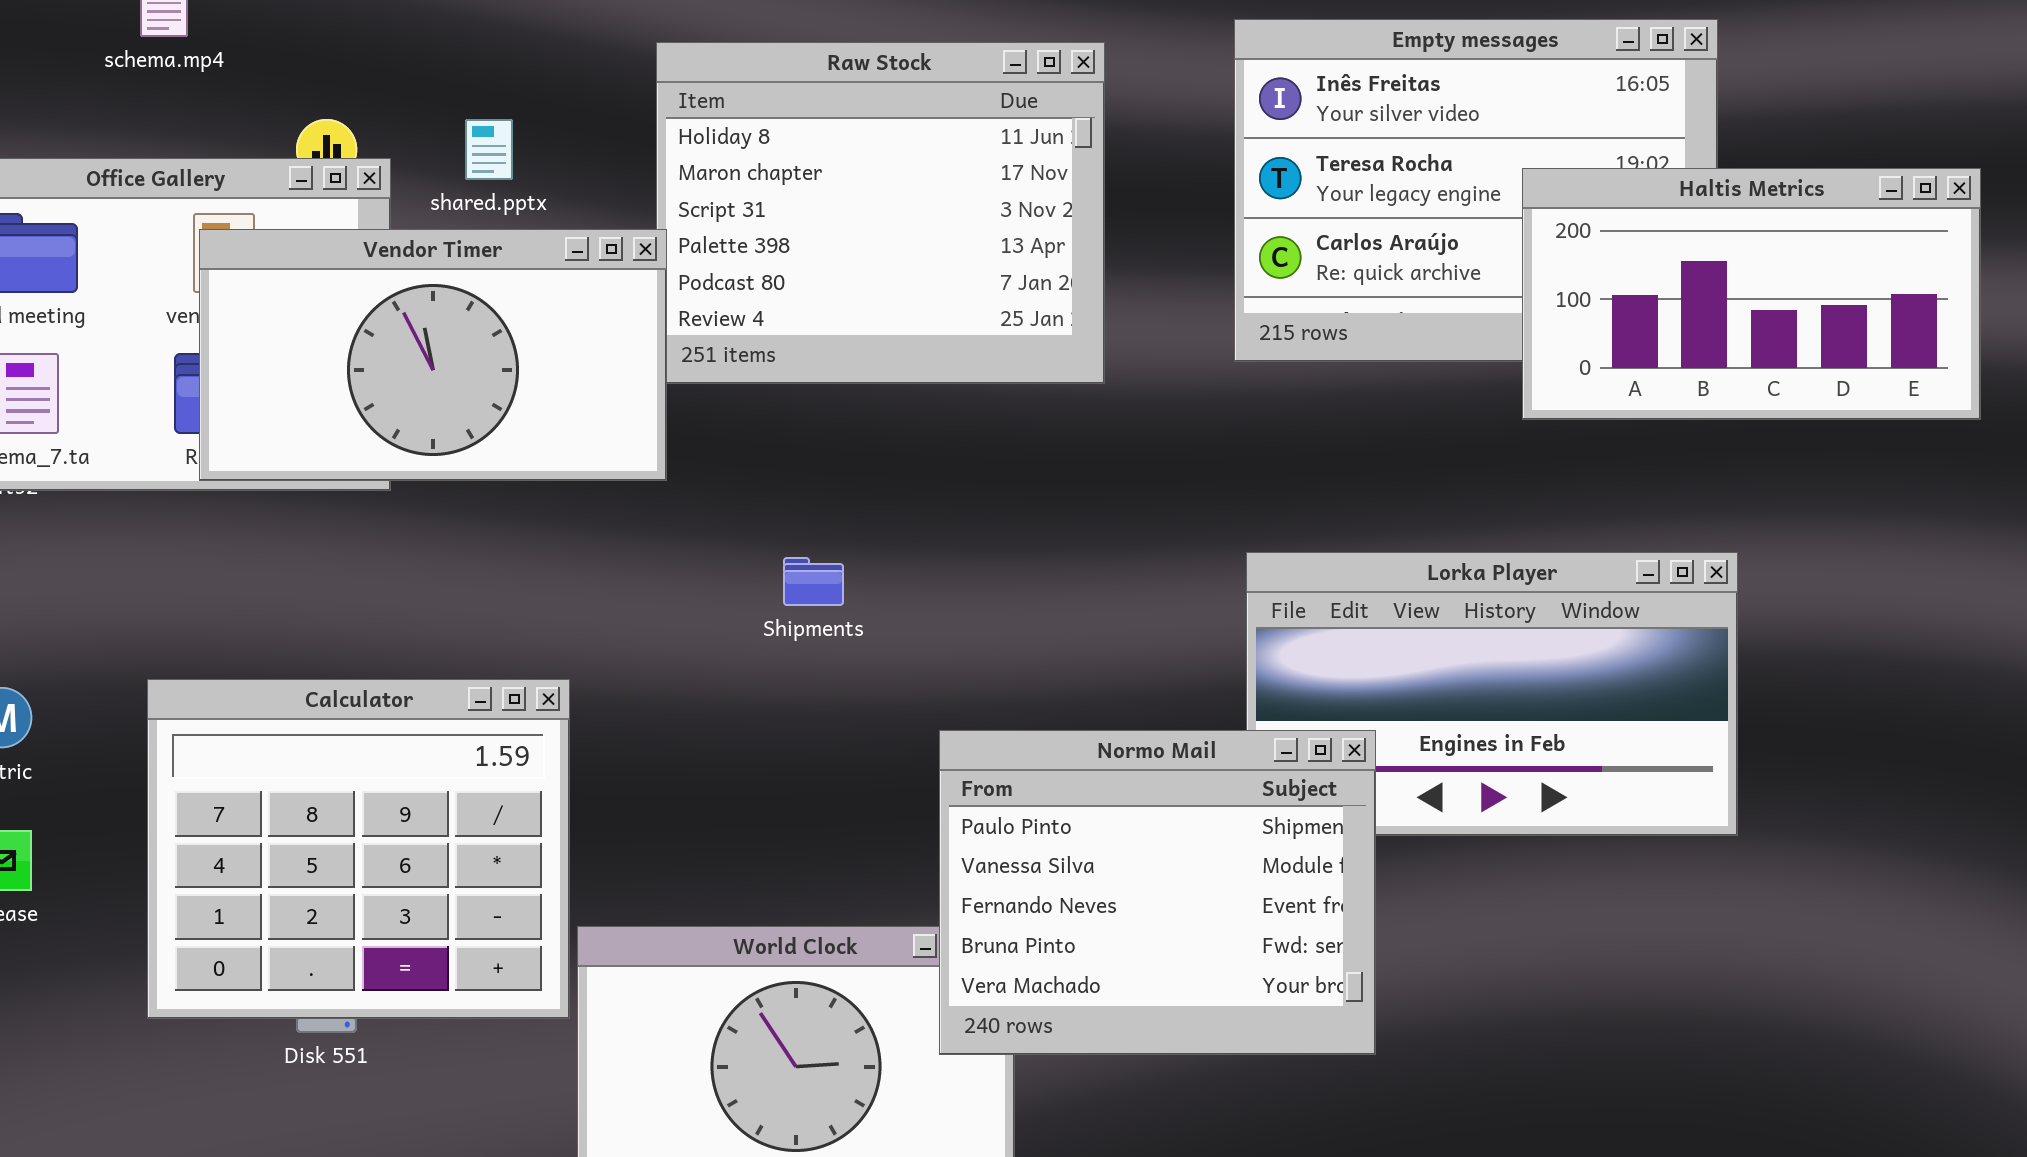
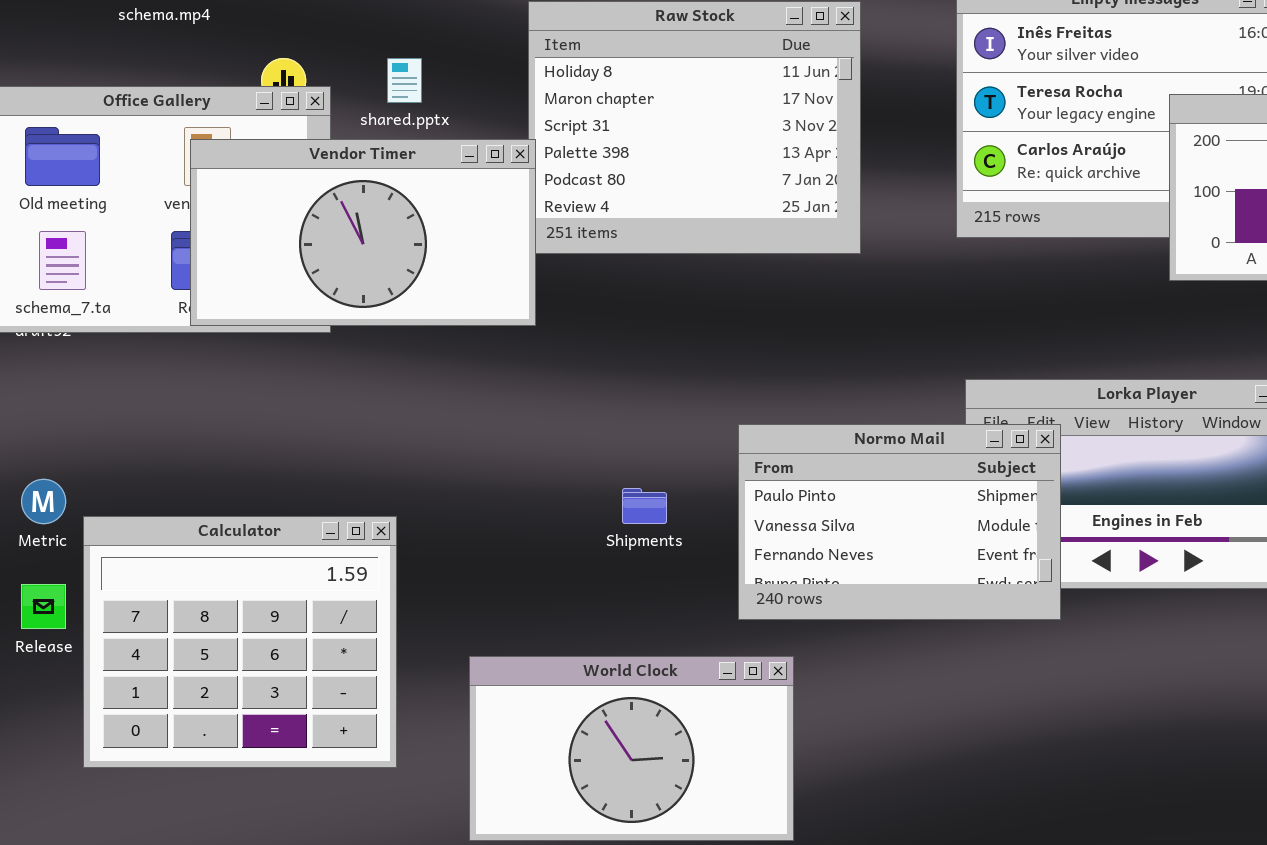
Shipments: [783,557,844,606] -> [622,488,667,524], moved
Calculator: [147,679,570,1019] -> [83,516,397,768], moved
Normo Mail: [939,730,1376,1055] -> [738,424,1061,620], moved, resized

